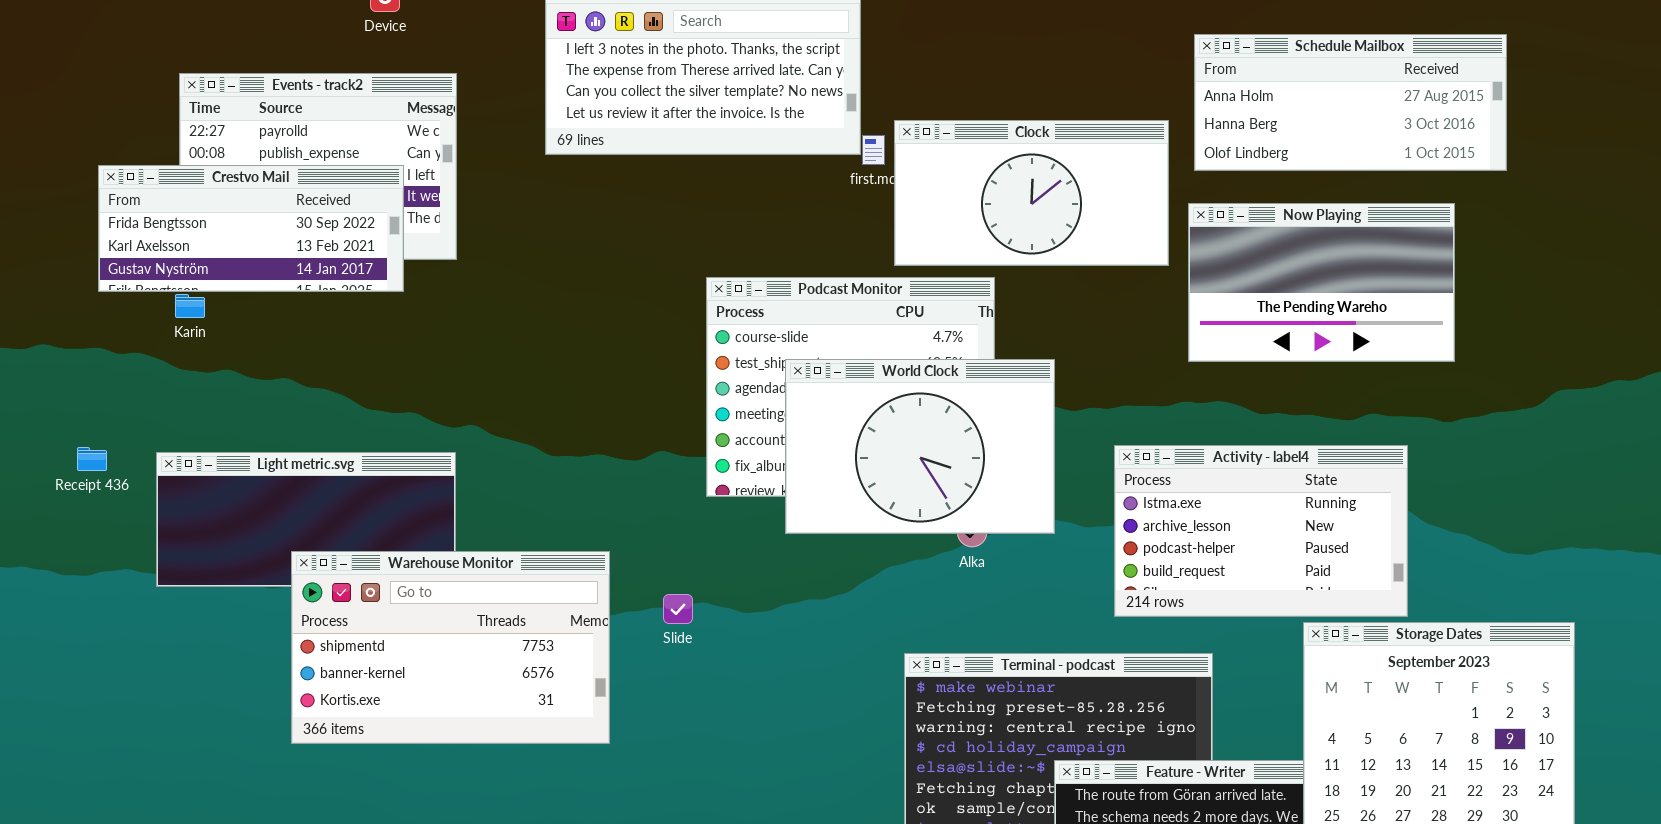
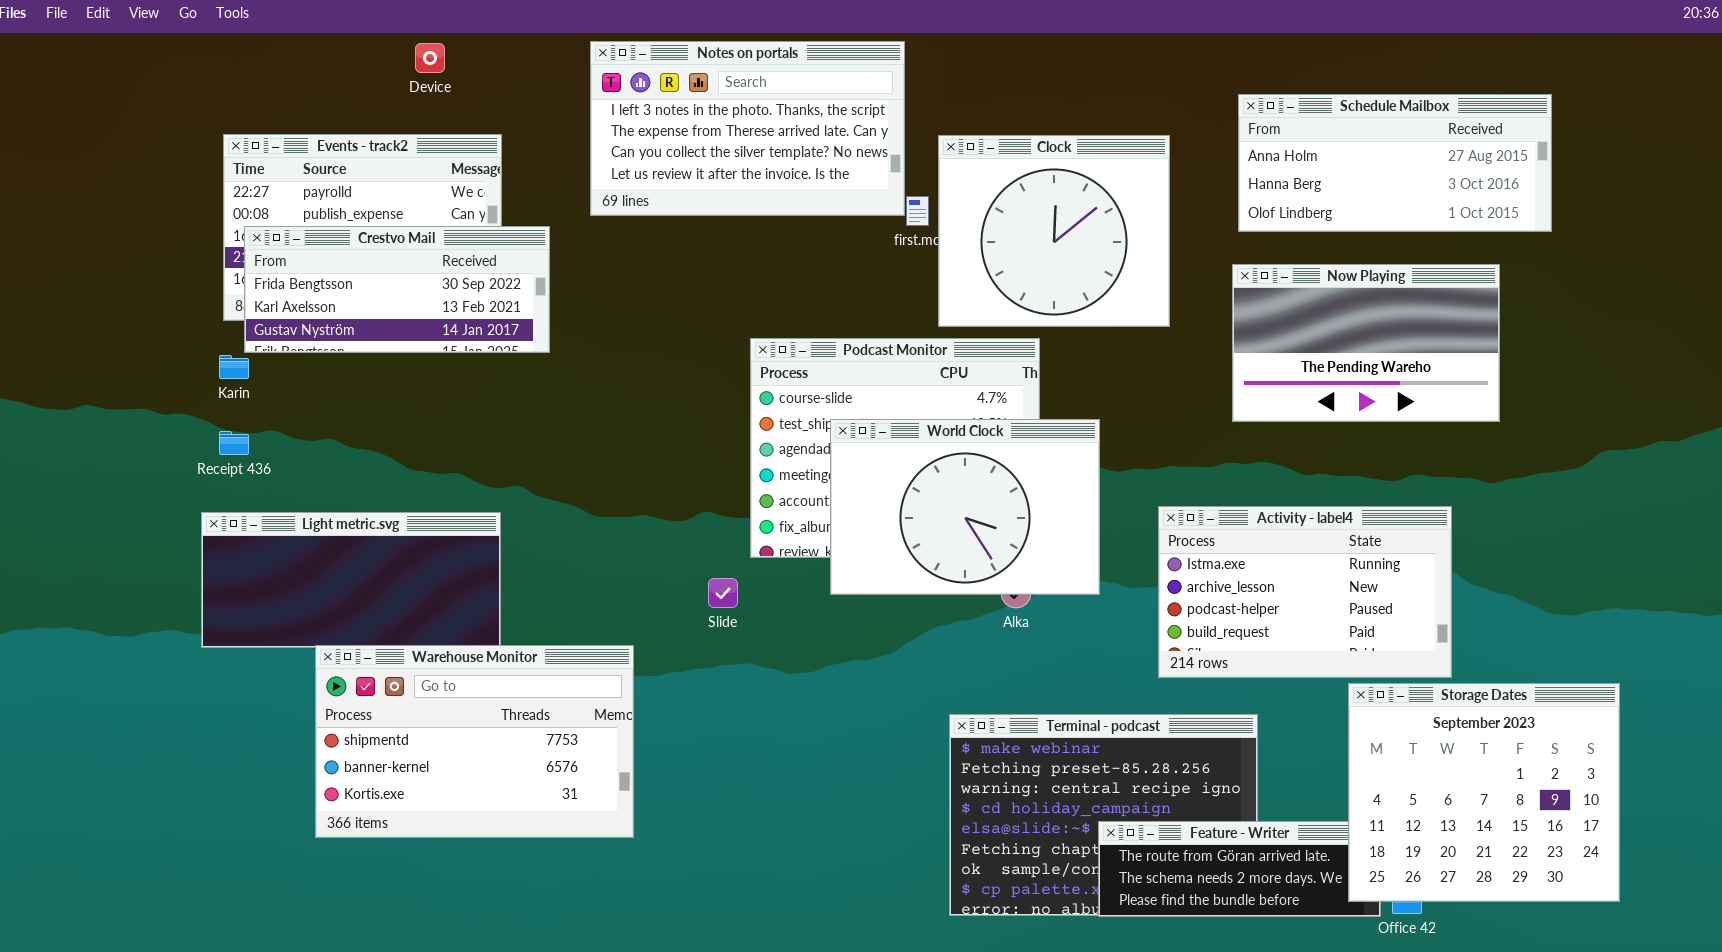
Clock: [894,120,1169,266] -> [938,135,1170,327], resized
Crestvo Mail: [98,165,404,292] -> [244,226,550,353], moved
Receipt 436: [77,447,107,471] -> [219,431,249,455], moved
Warehouse Monitor: [291,551,610,744] -> [315,645,634,838], moved
Slide: [663,594,693,624] -> [708,578,738,608], moved

